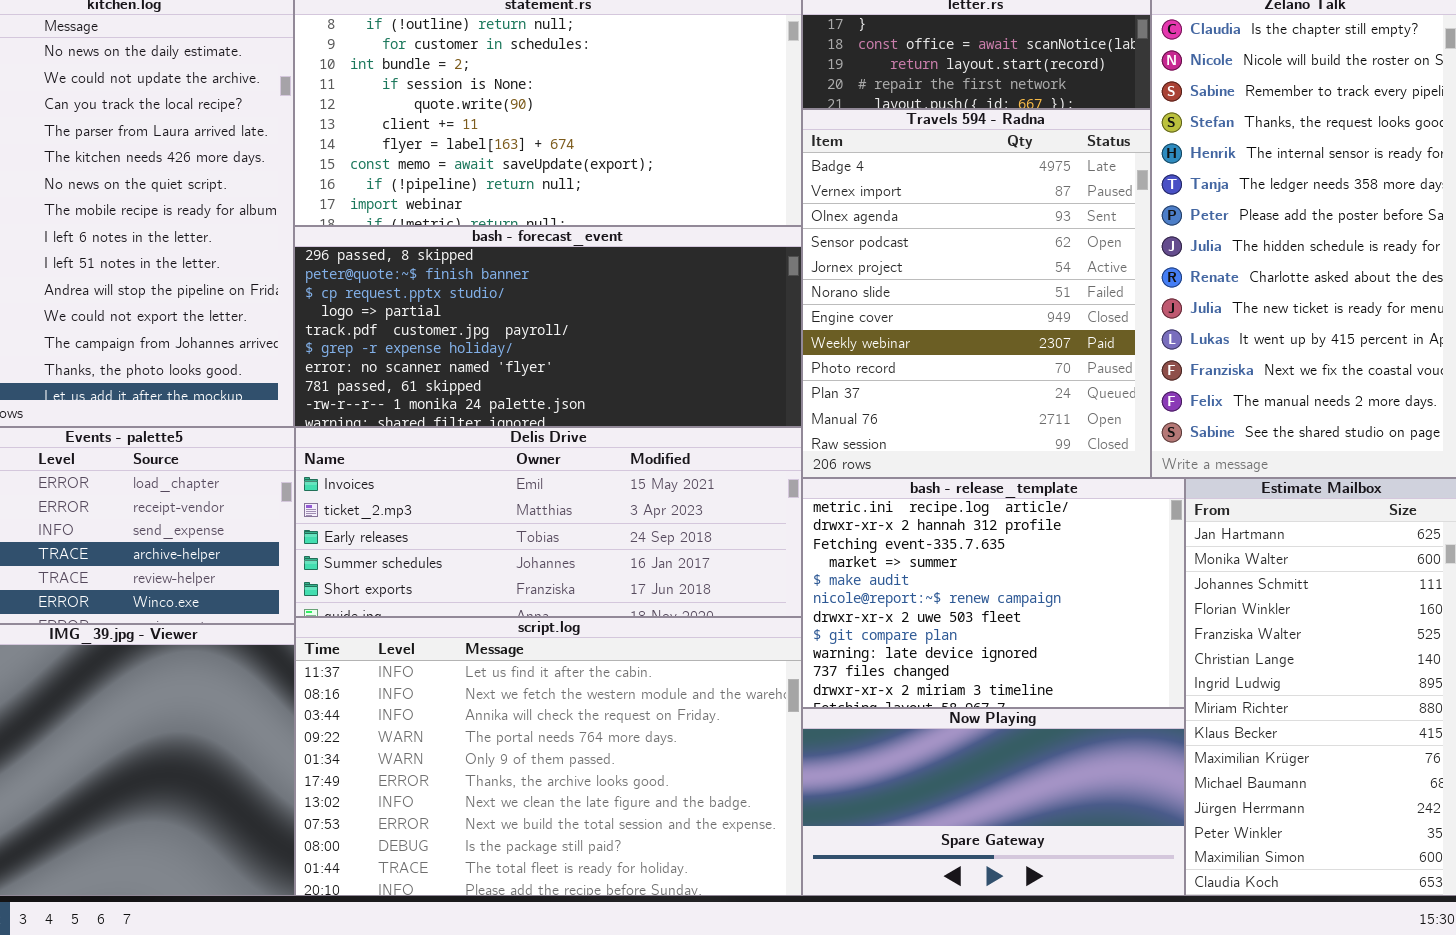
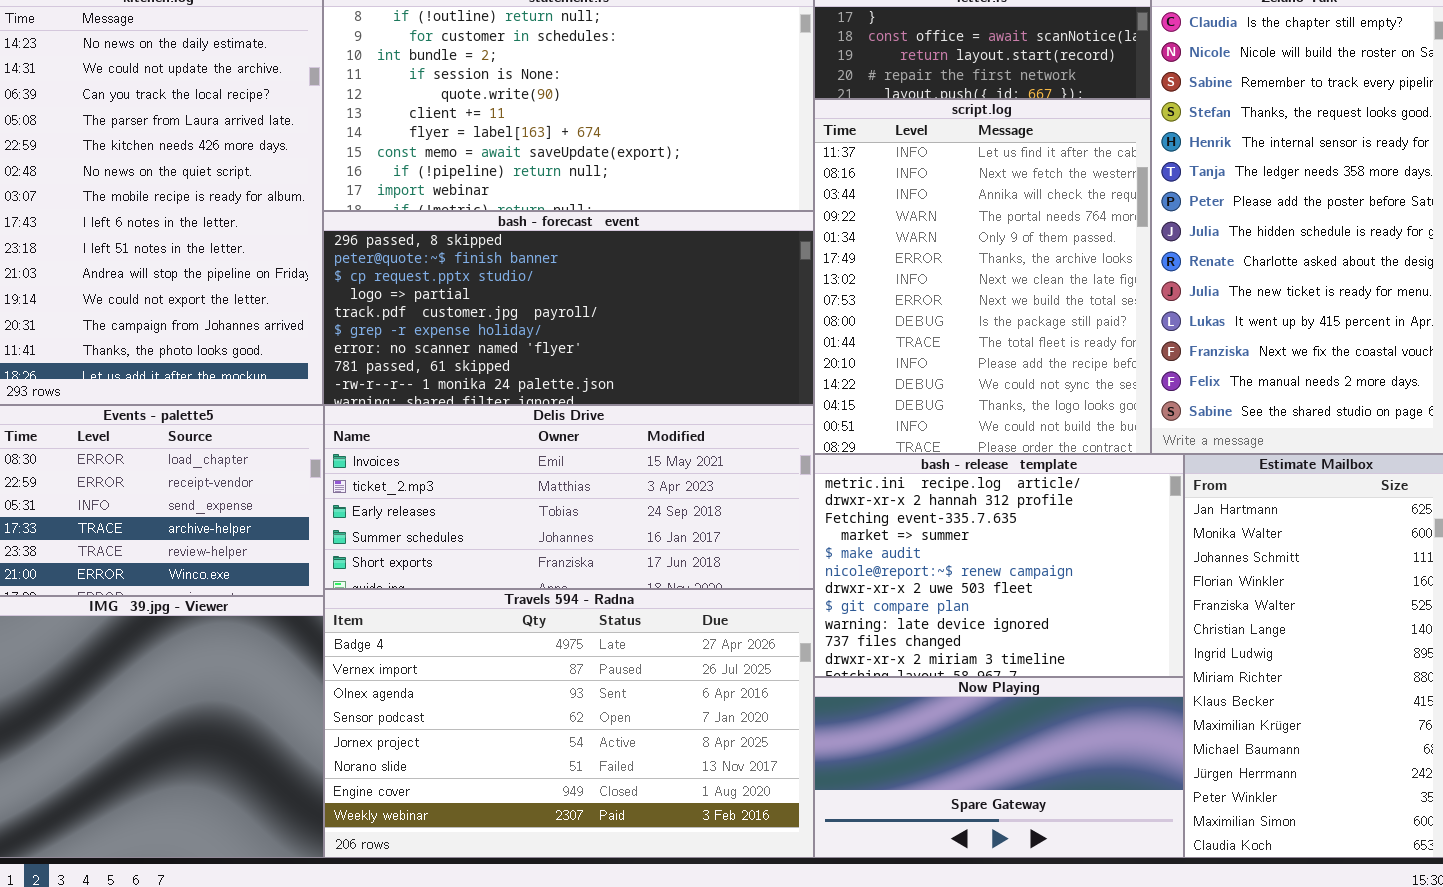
Travels 594 - Radna: [802,109,1151,478] -> [324,589,814,858], moved, resized
script.log: [295,617,802,896] -> [814,99,1151,454], moved, resized

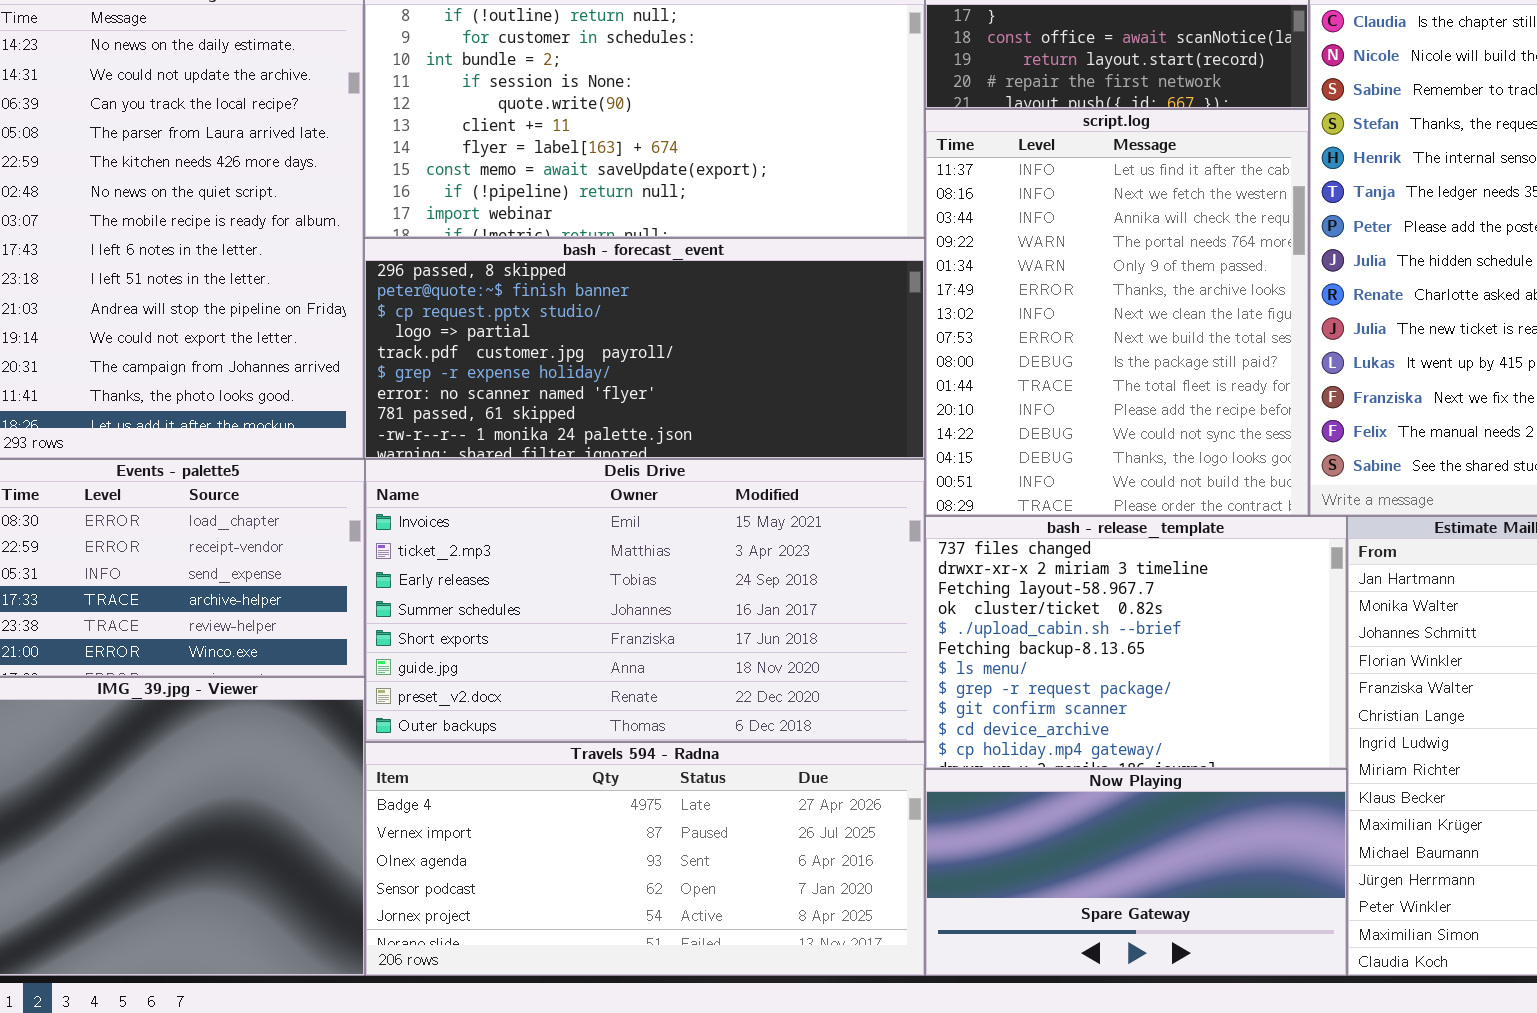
Delis Drive: [324,405,814,589] -> [365,459,925,742], resized
bash - release_template: [814,454,1184,677] -> [925,516,1347,769], scrolled down 9 rows
Travels 594 - Radna: [324,589,814,858] -> [365,742,925,976], resized

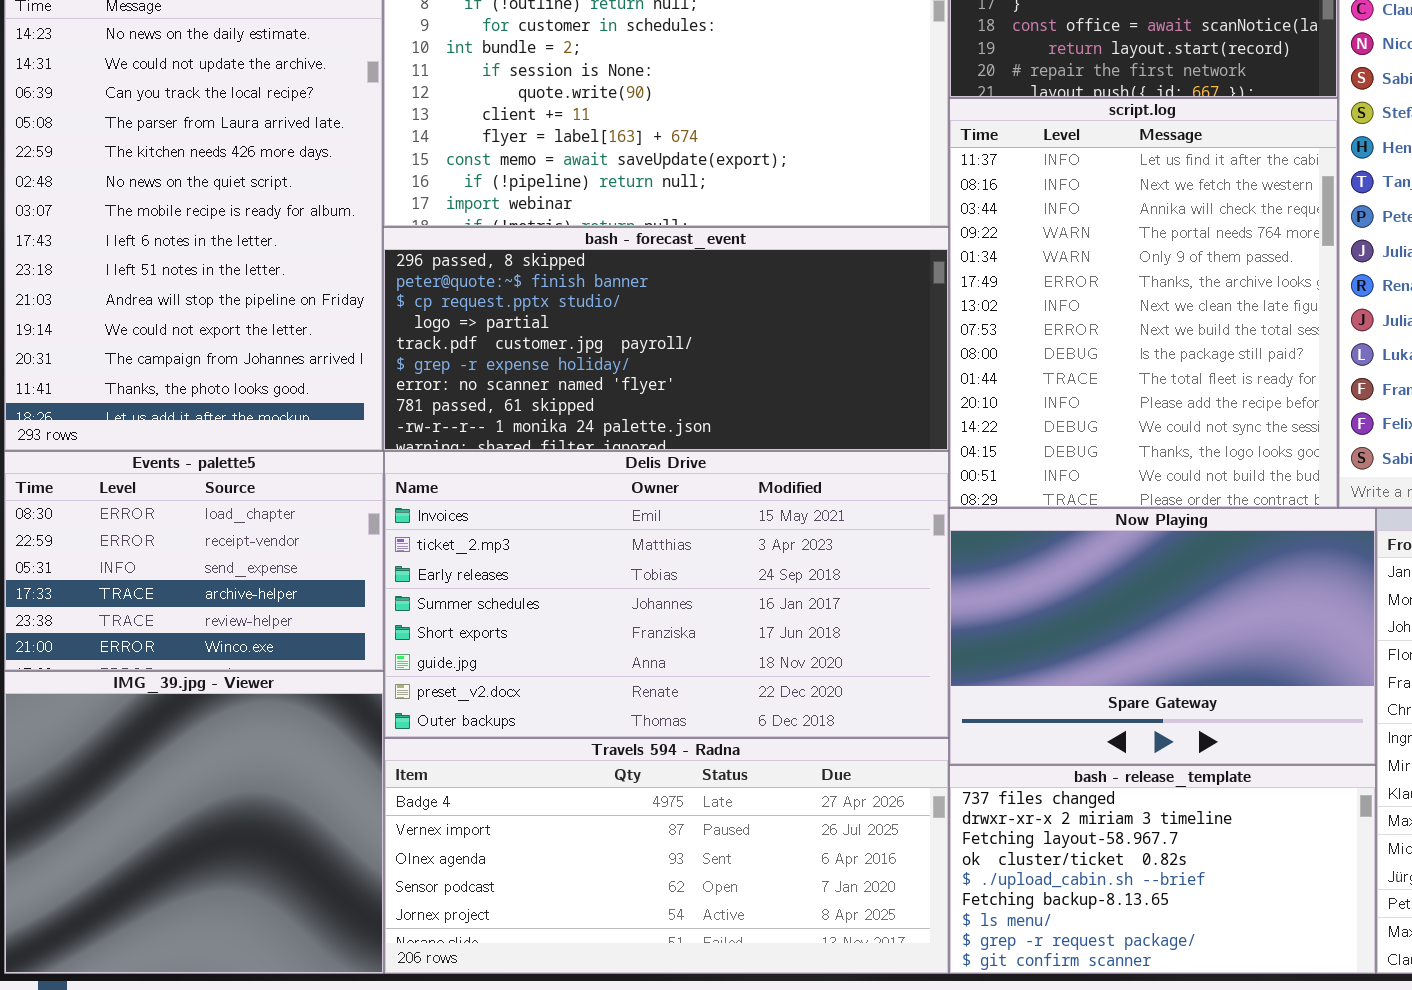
bash - release_template: [925,516,1347,769] -> [949,765,1376,974], moved, resized
Now Playing: [925,769,1347,976] -> [949,508,1376,765], moved, resized

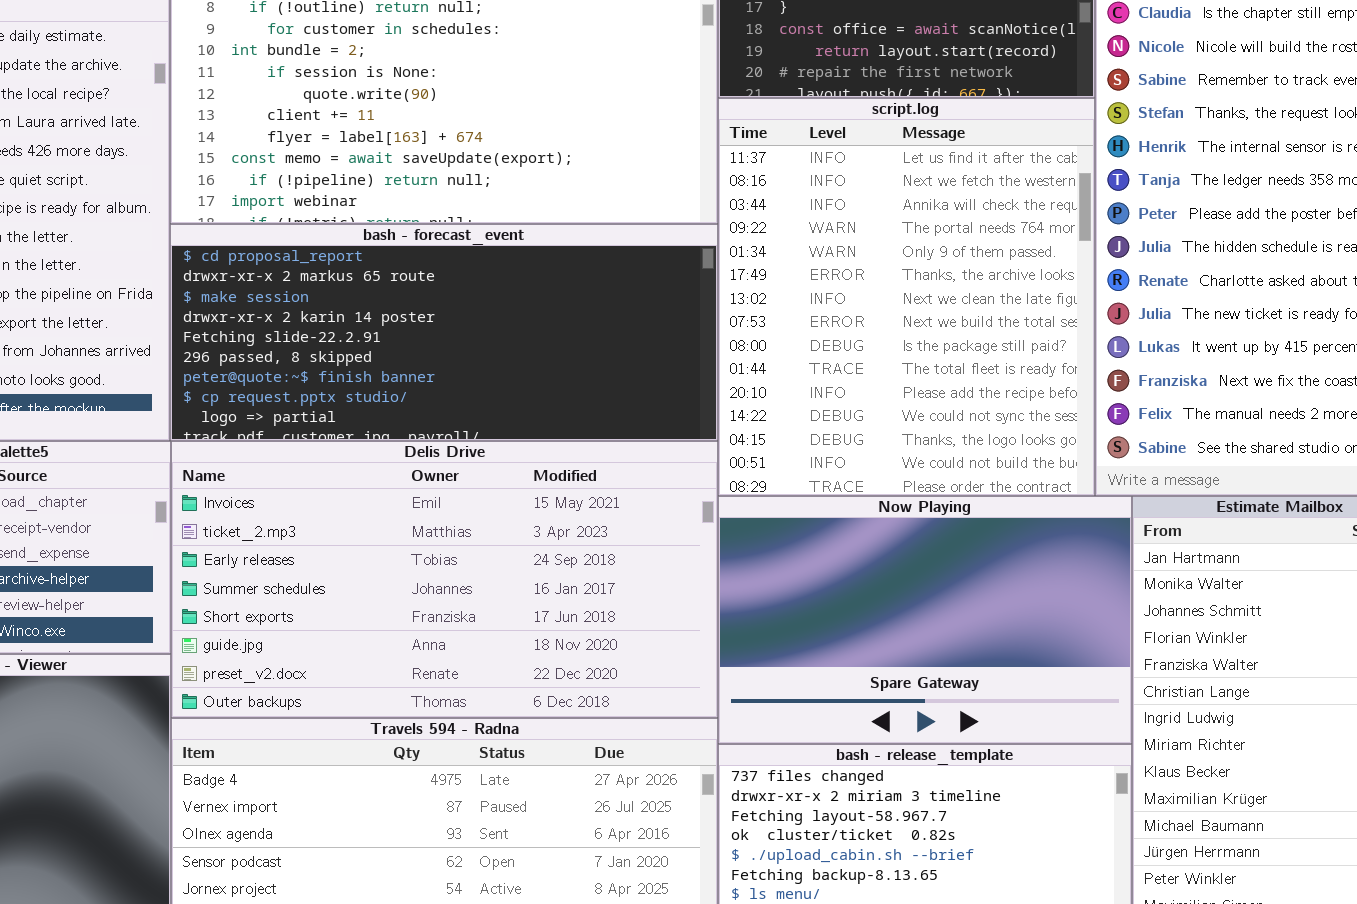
bash - forecast_event: [383,227,949,451] -> [170,224,718,441], scrolled up 5 rows

